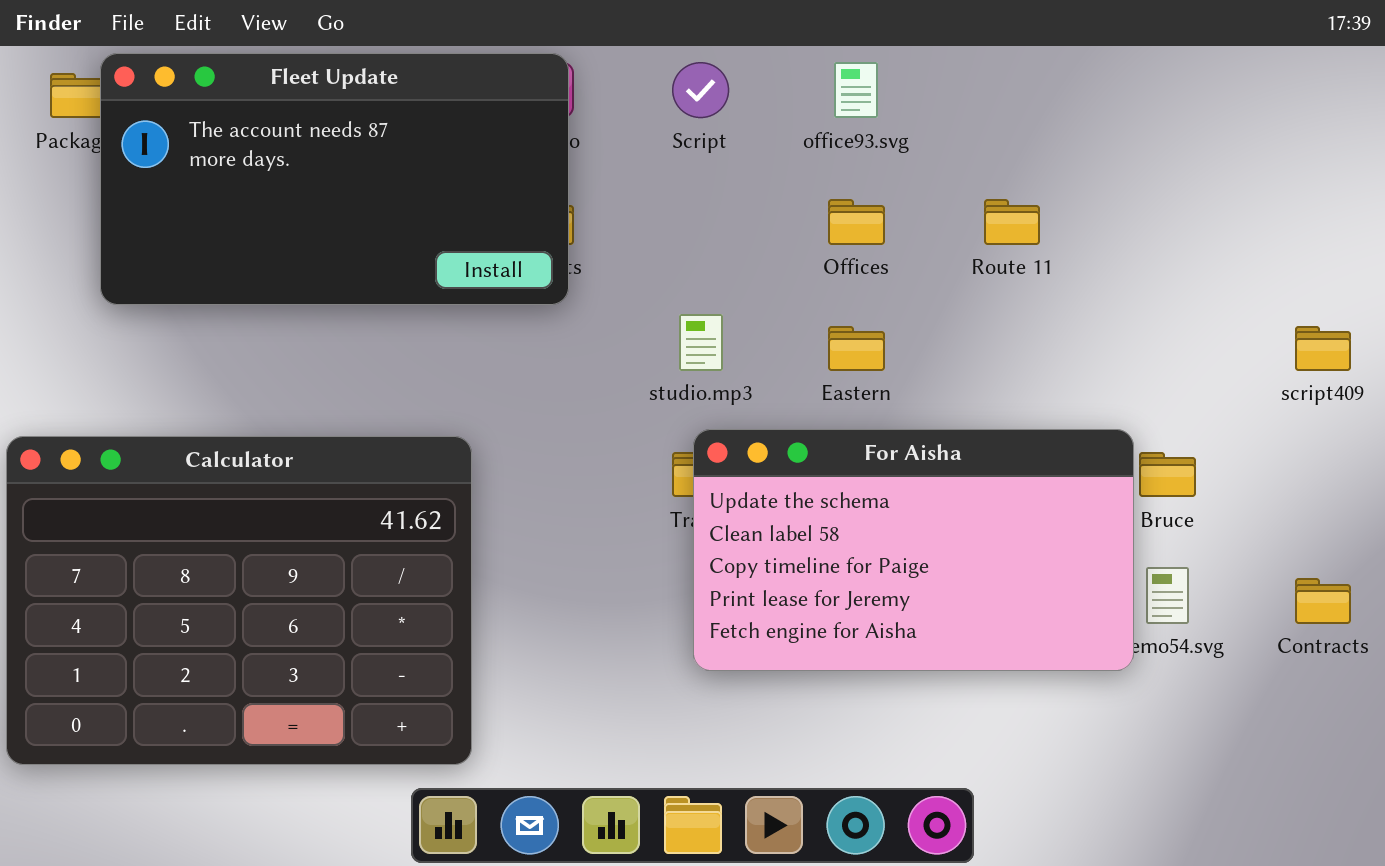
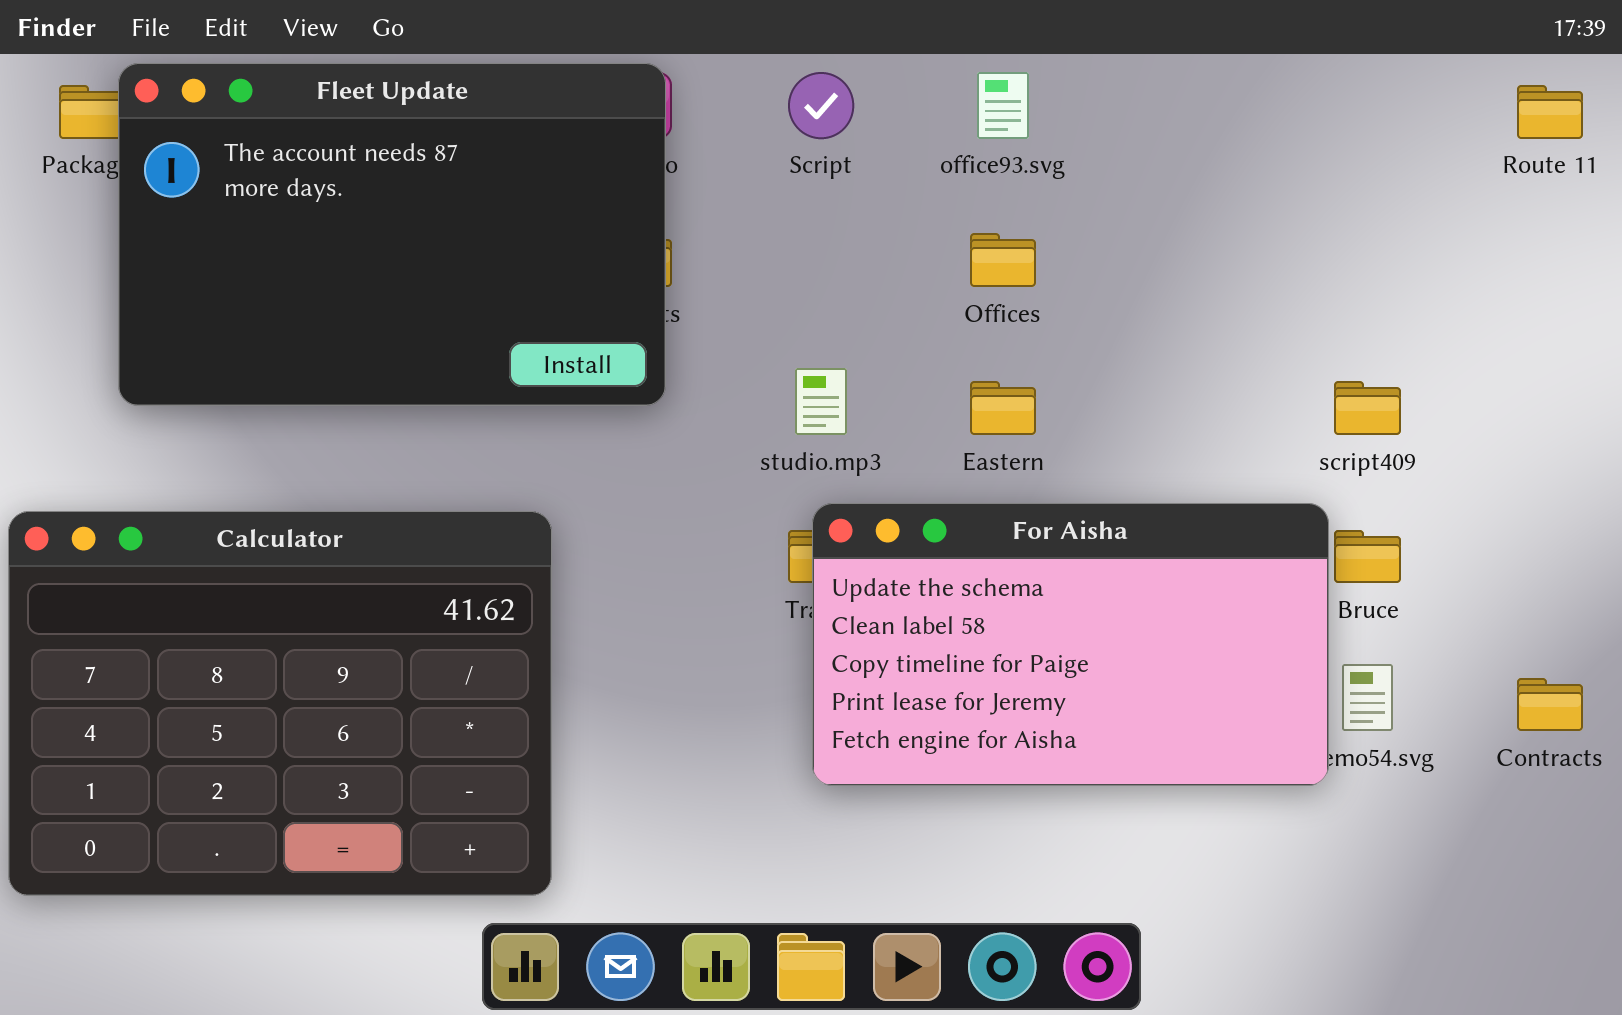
Fleet Update: [100,53,569,305] -> [118,63,666,406], resized
Route 11: [984,199,1040,245] -> [1517,85,1583,139], moved
script409: [1295,326,1351,371] -> [1334,381,1401,435], moved

